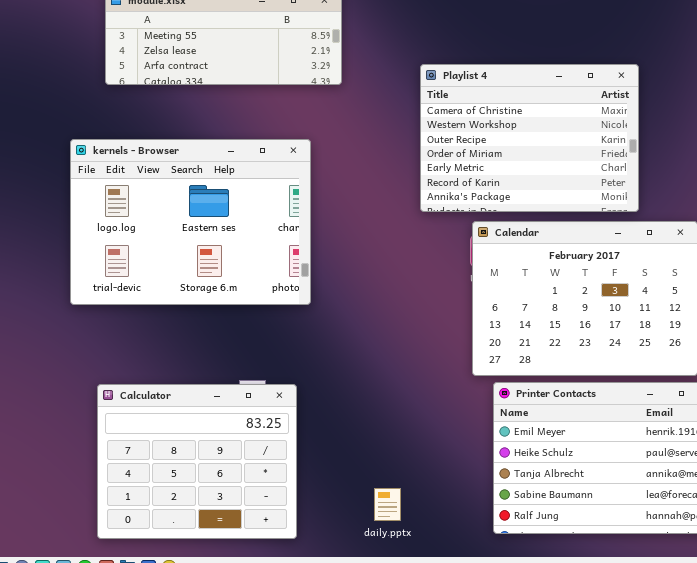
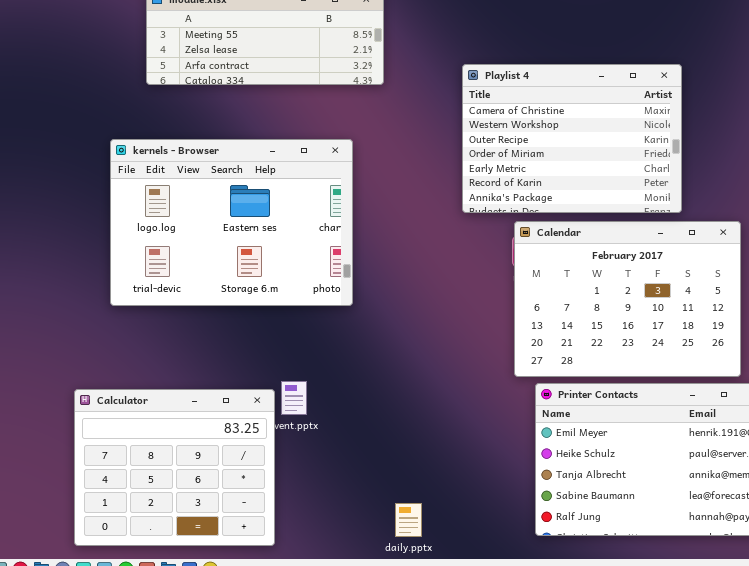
Calculator: [97,384,297,539] -> [74,389,275,546], moved
daily.pptx: [374,488,401,521] -> [395,503,422,537], moved

